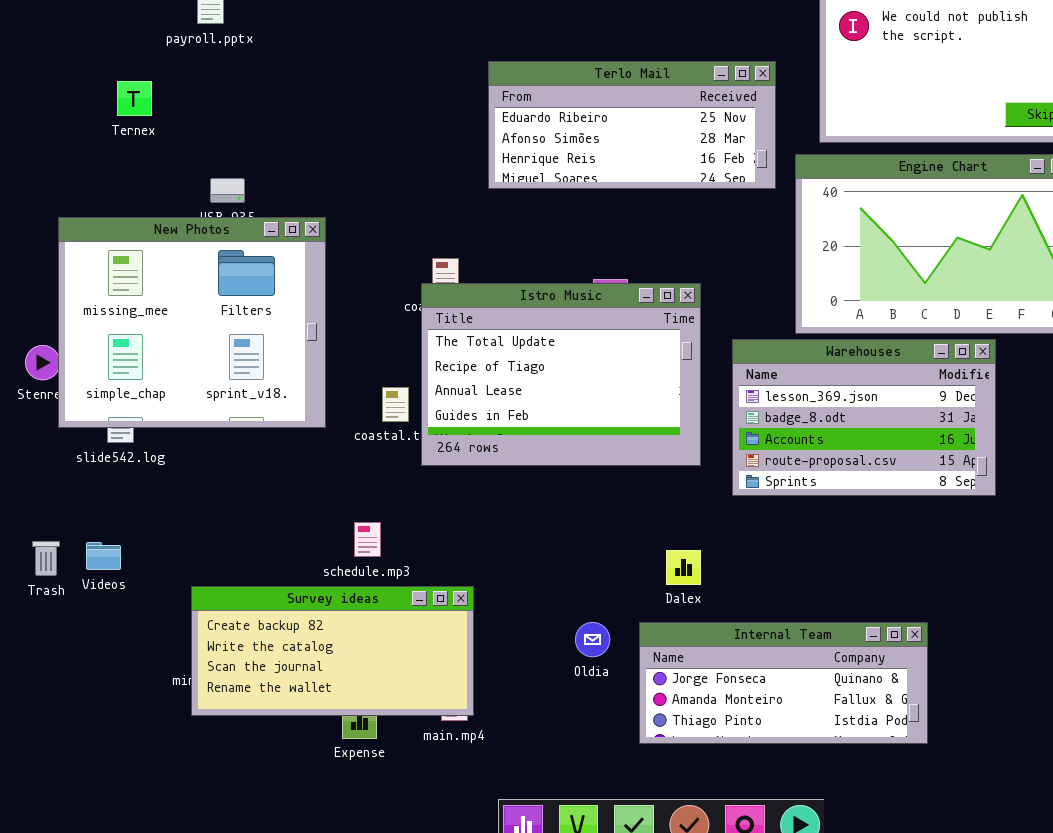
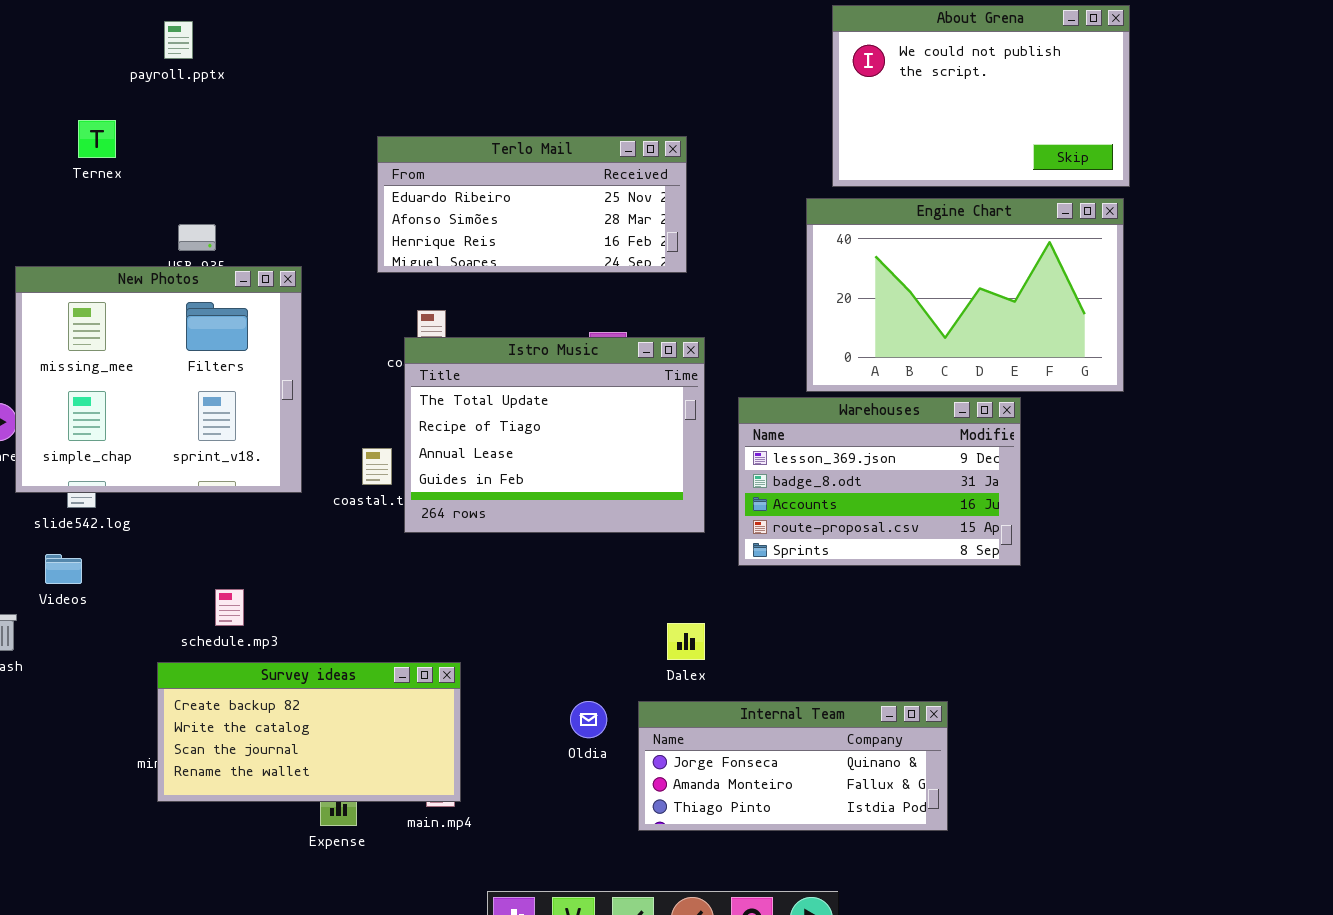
Terlo Mail: [488,61,776,189] -> [377,136,687,273], moved
schedule.mp3: [354,522,381,557] -> [215,589,244,626], moved
Videos: [86,542,121,570] -> [45,554,82,584], moved

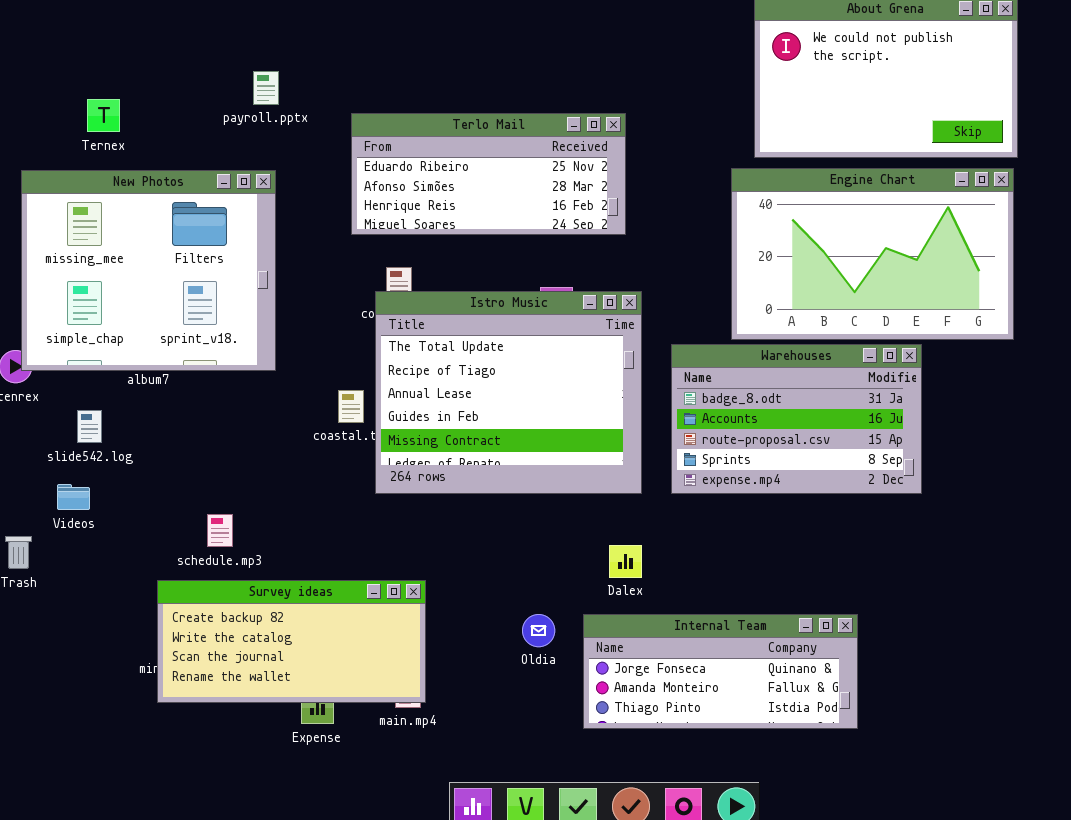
payroll.pptx: [164,21,193,59] -> [253,71,279,105], moved
New Photos: [15,266,302,493] -> [21,170,276,371], moved
Istro Music: [404,337,705,533] -> [375,291,642,494], resized
Warehouses: [738,397,1021,566] -> [671,344,922,494], scrolled down 1 row

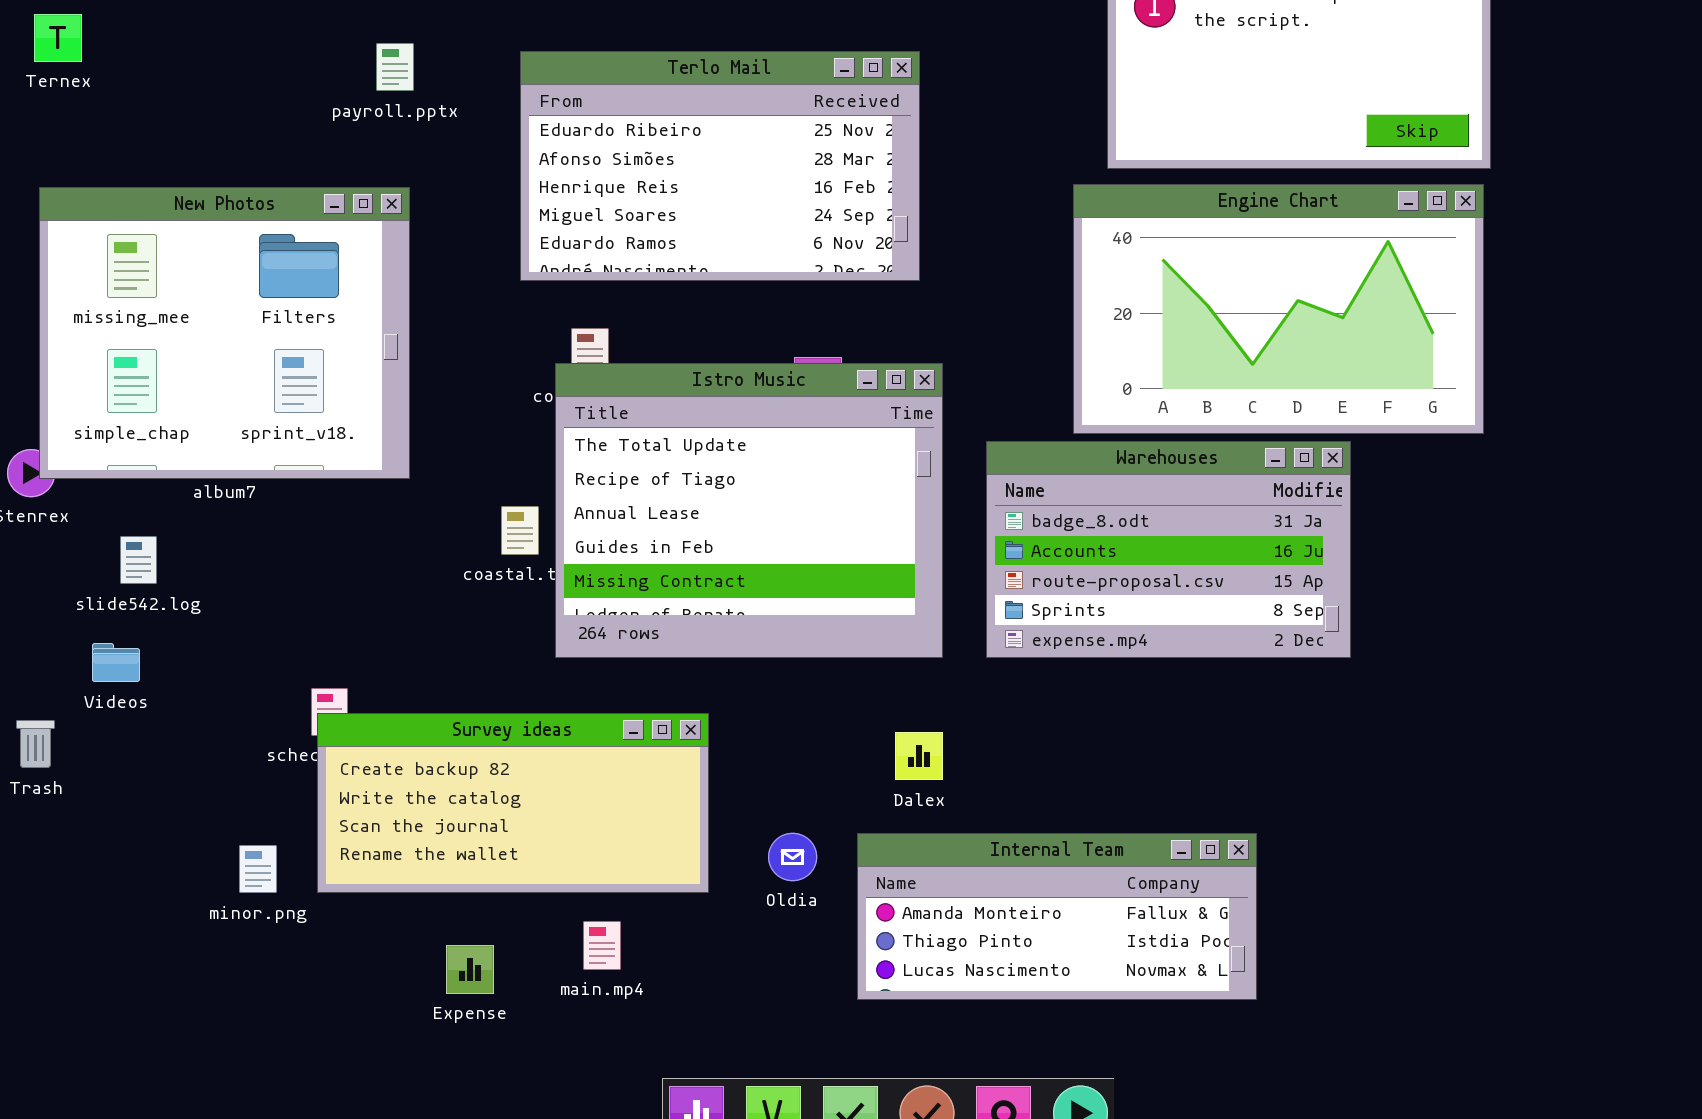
Ternex: [87,99,120,132] -> [34,14,82,62], moved
Terlo Mail: [351,113,626,235] -> [520,51,920,281], resized
Survey ideas: [157,580,426,703] -> [317,713,709,893], moved
Internal Team: [583,614,858,729] -> [857,833,1257,1000], scrolled down 1 row

